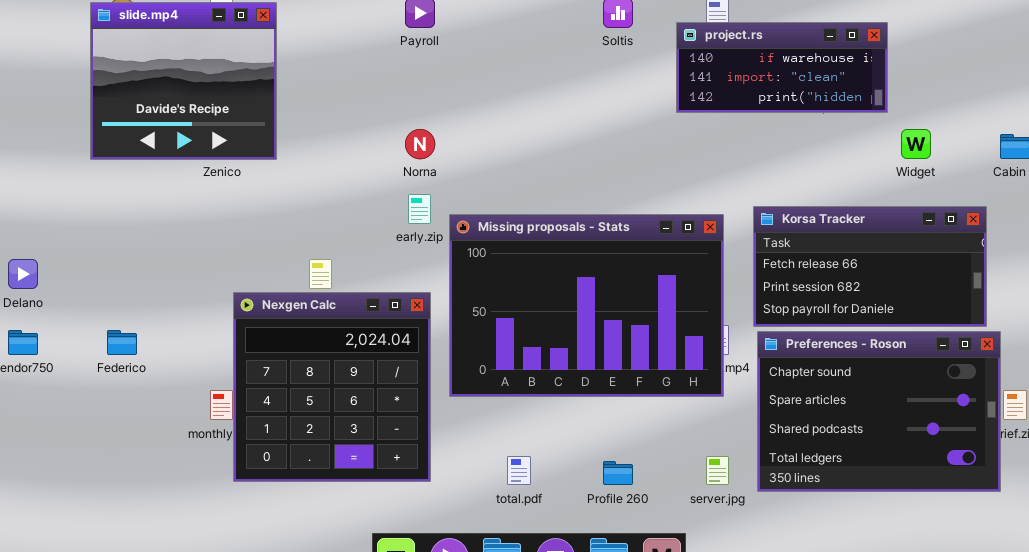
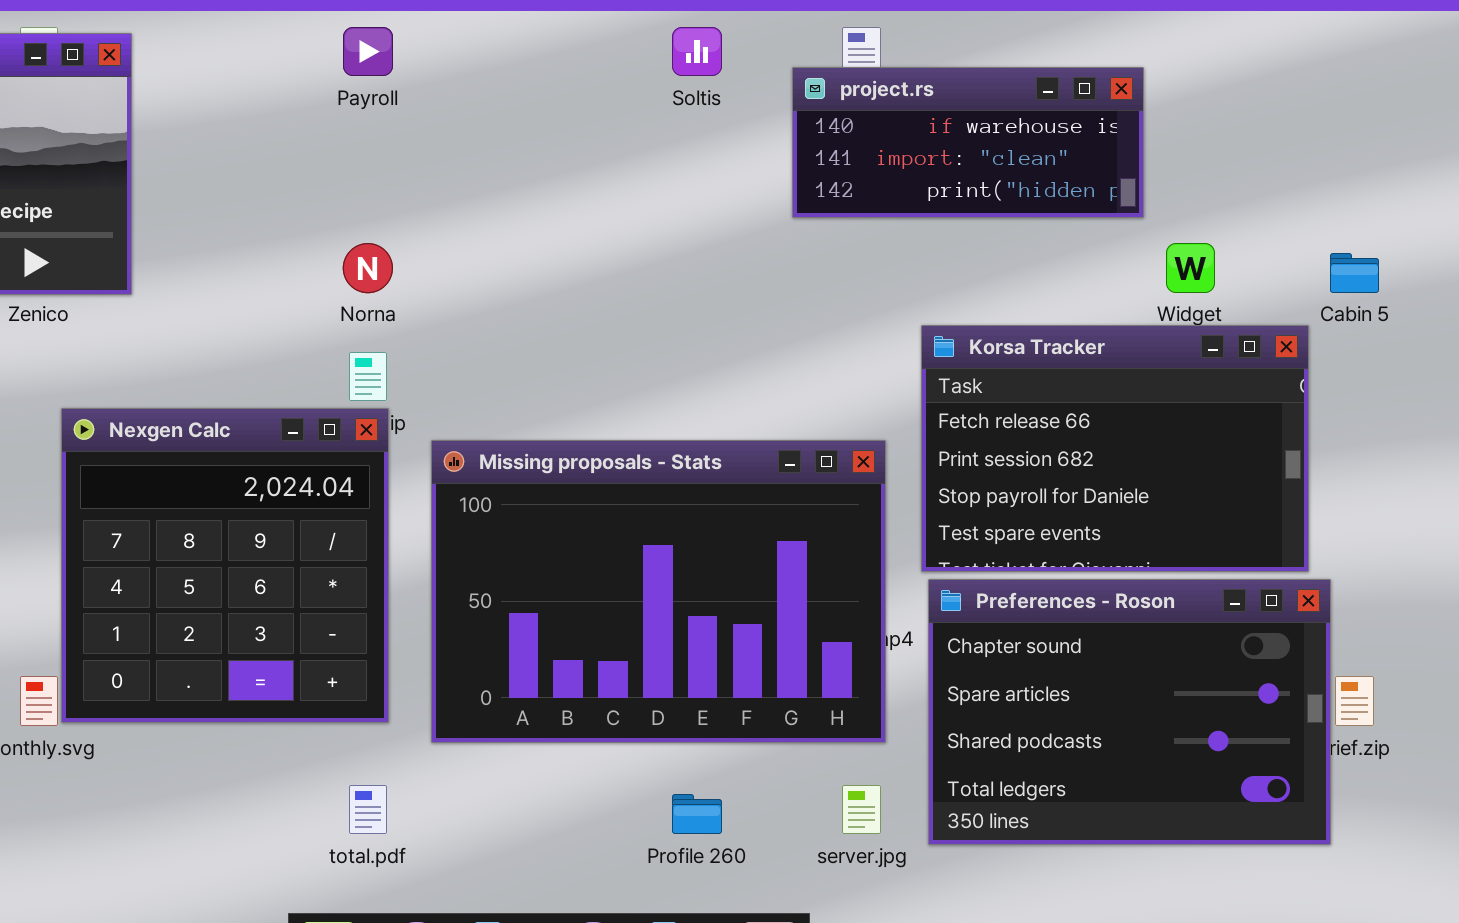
Korsa Tracker: [753,206,987,327] -> [921,325,1309,572], resized
Missing proposals - Stats: [449,214,724,397] -> [431,440,886,743], moved
Nexgen Calc: [233,292,431,482] -> [61,408,389,723], moved
total.pdf: [507,456,531,485] -> [349,785,387,834], moved

